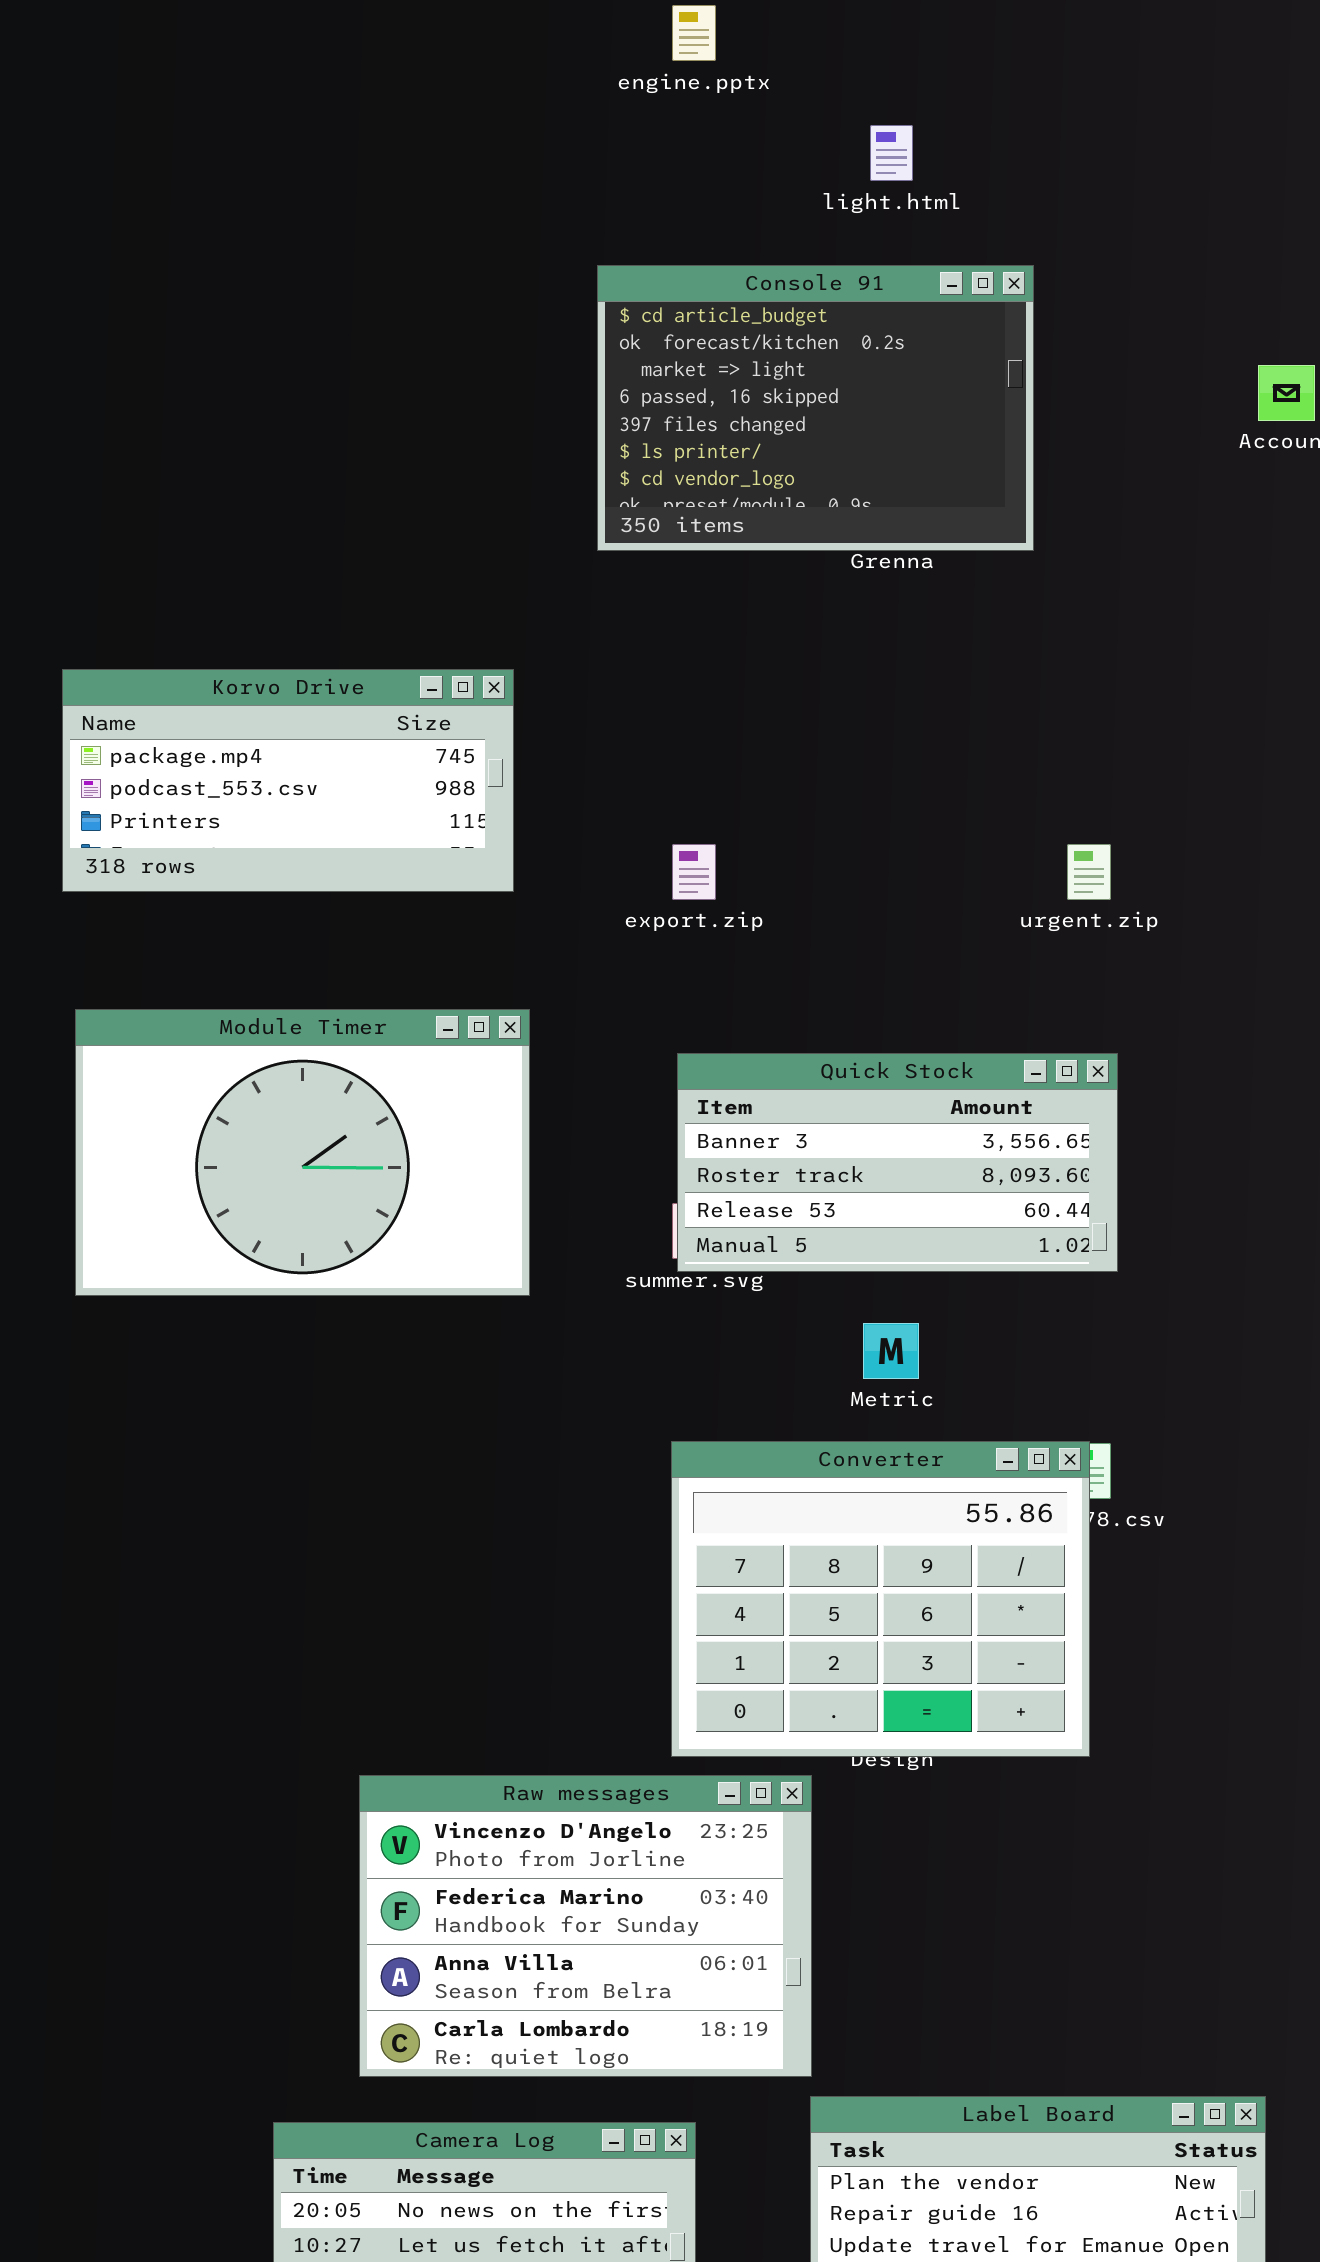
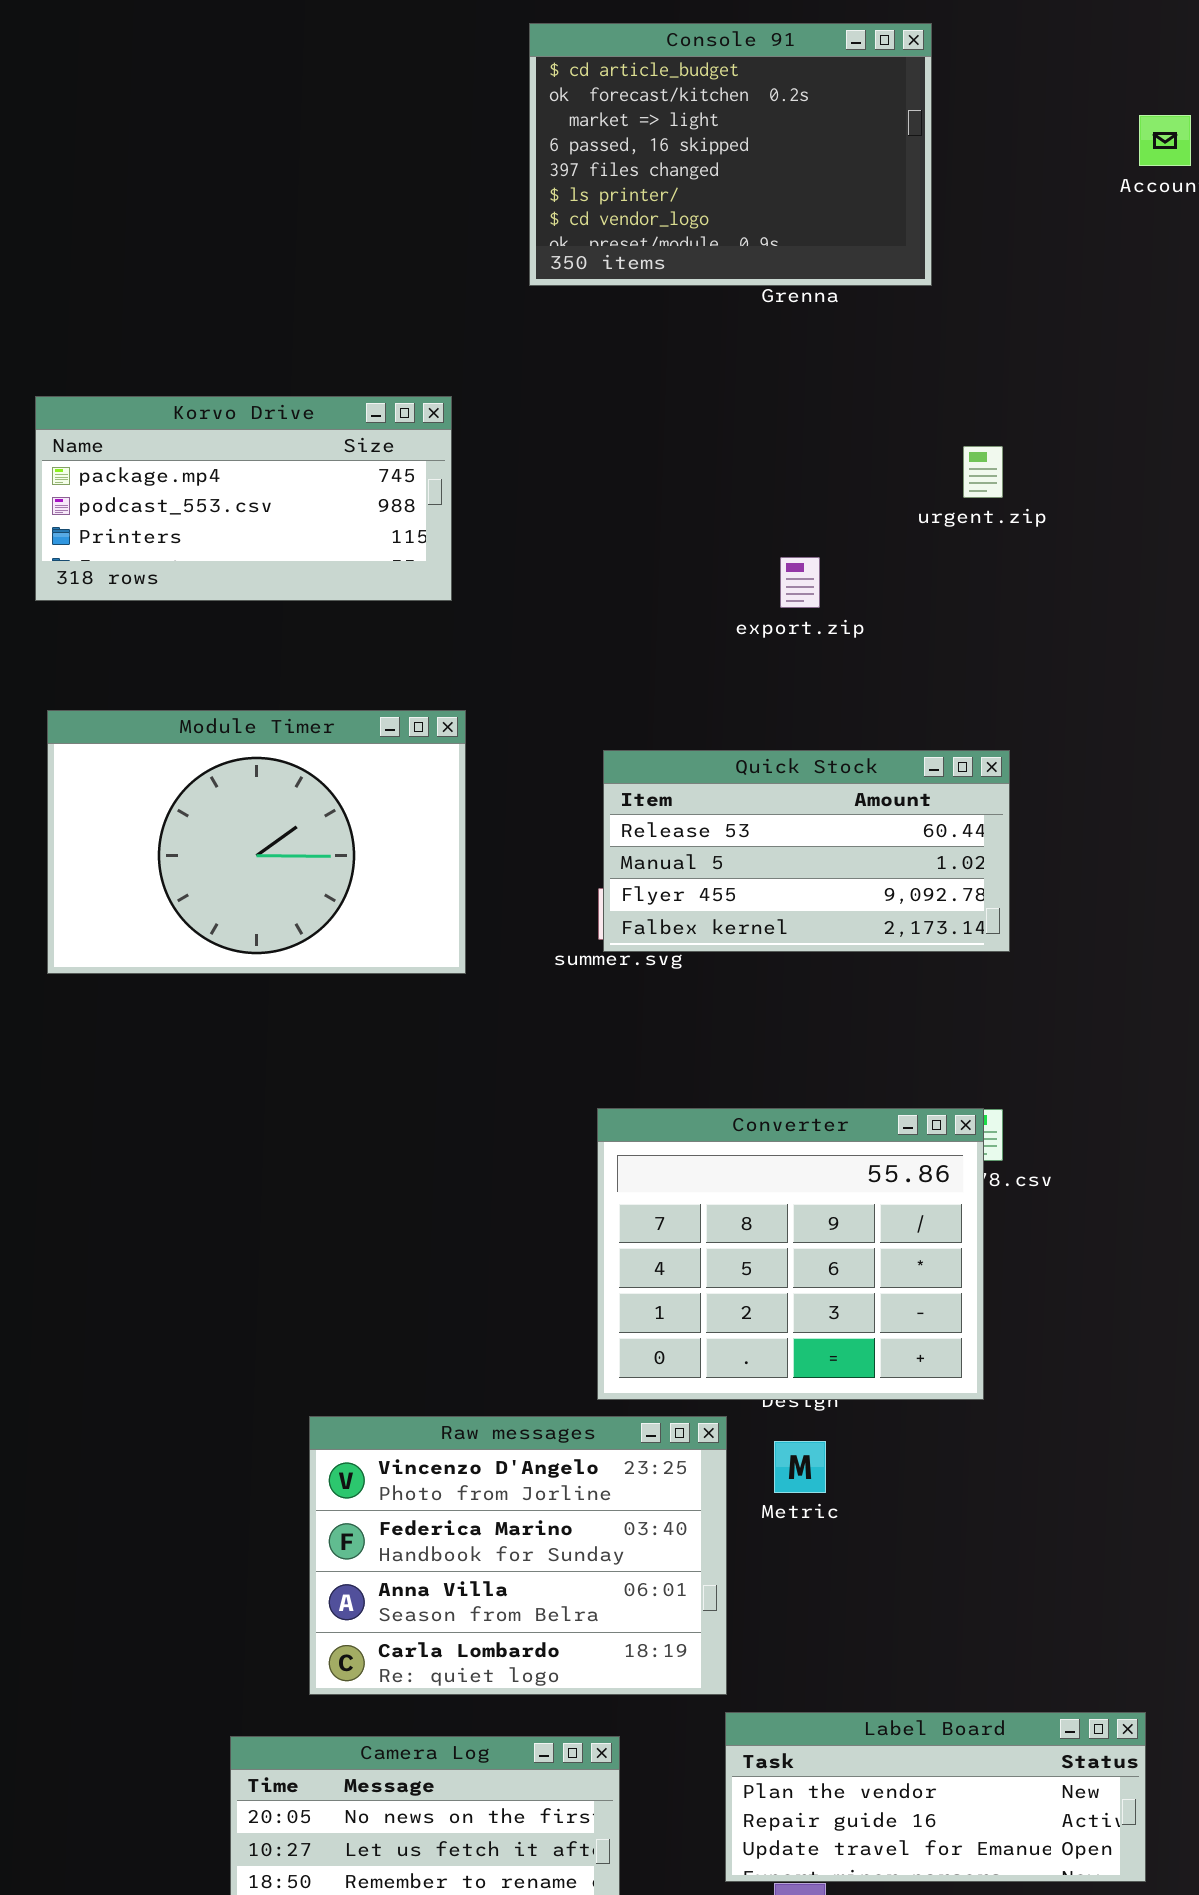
export.zip: [672,844,716,900] -> [780,557,820,608], moved
urgent.zip: [1067,844,1111,900] -> [963,446,1003,498], moved
Quick Stock: [677,1053,1118,1272] -> [603,750,1010,952], scrolled down 2 rows
Metric: [863,1323,919,1379] -> [774,1441,826,1493], moved

